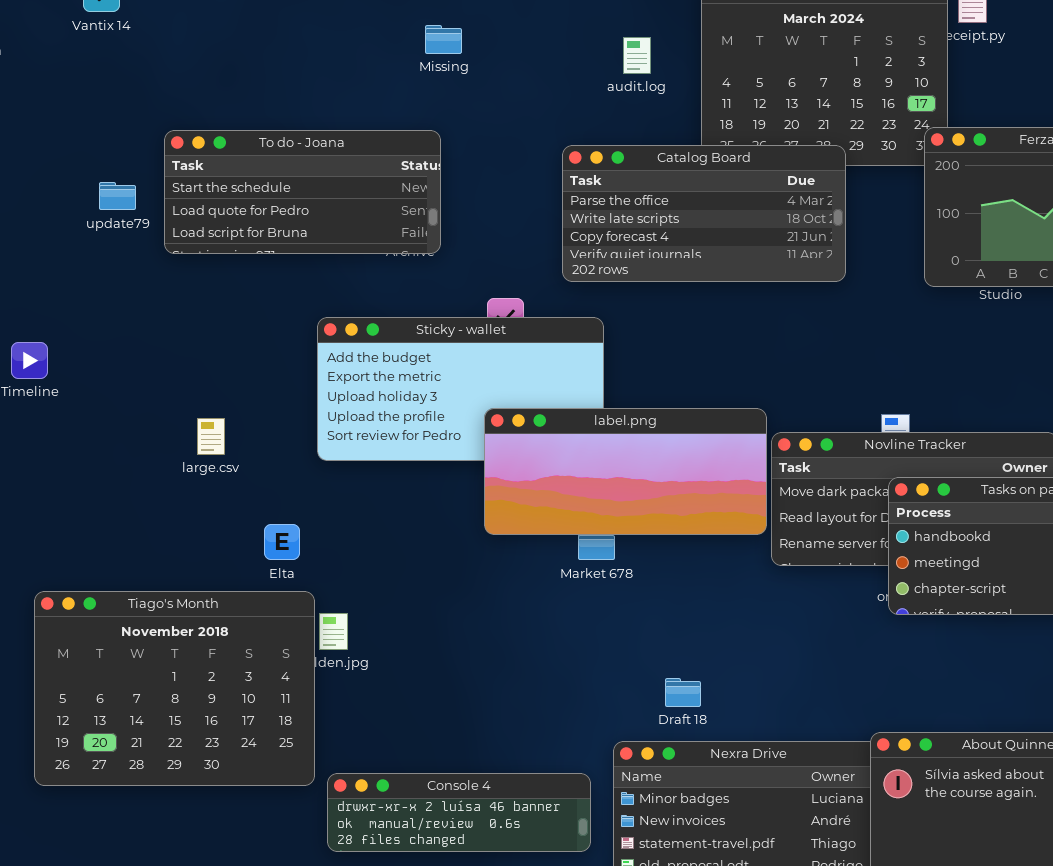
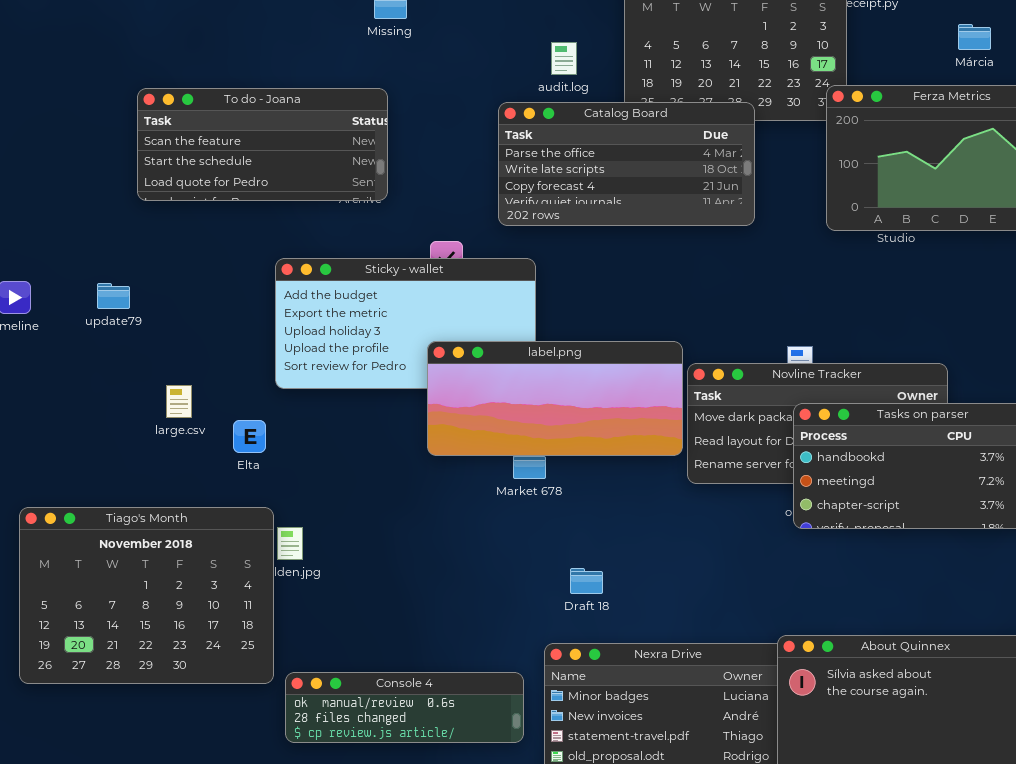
audit.log: [623,37,651,74] -> [551,42,577,75], moved
To do - Joana: [164,130,441,254] -> [137,88,388,201], scrolled up 1 row
update79: [99,182,136,210] -> [97,283,130,309], moved
large.csv: [197,418,225,455] -> [166,385,192,418], moved
Elta: [264,524,300,560] -> [233,420,266,453], moved
Draft 18: [665,678,701,707] -> [570,568,603,594], moved
Console 4: [327,773,591,852] -> [285,672,524,743], scrolled down 1 row

